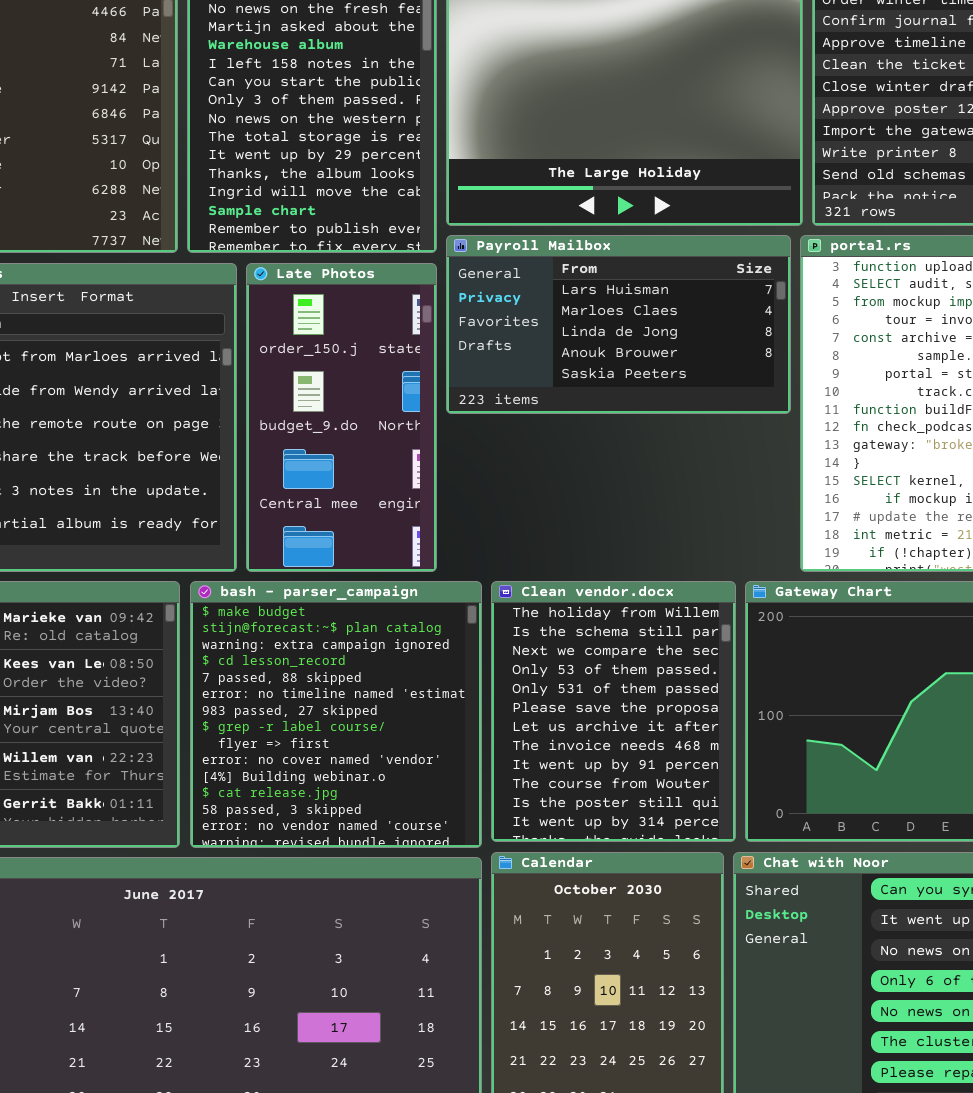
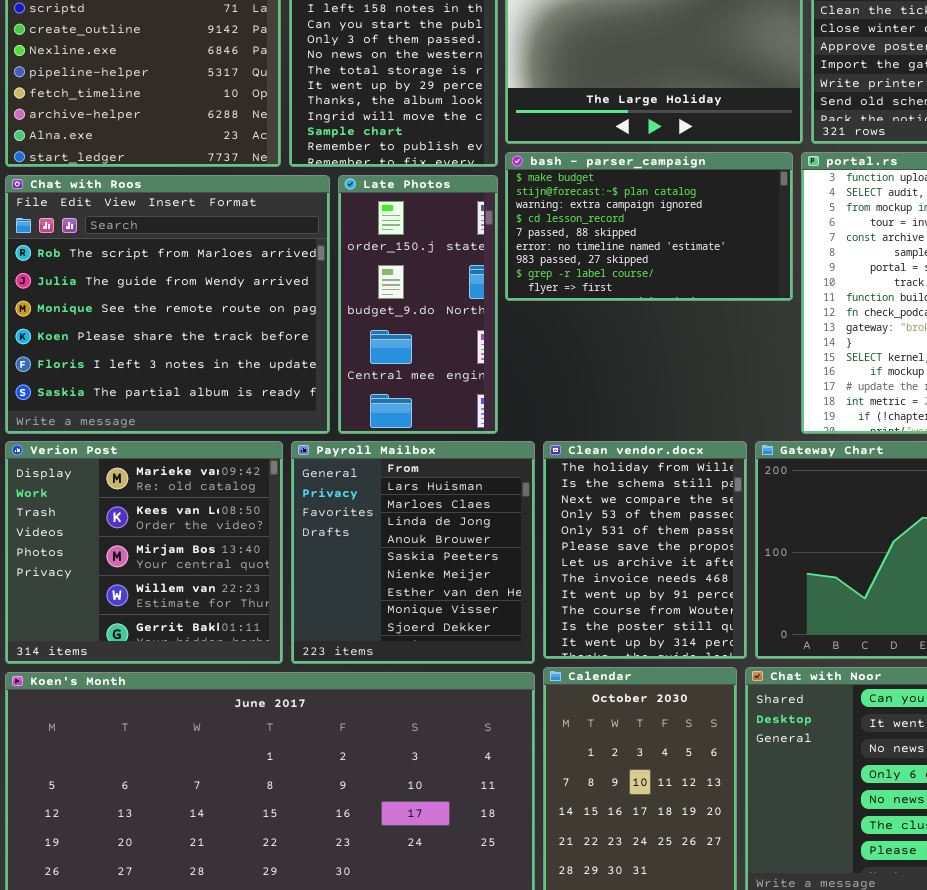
Payroll Mailbox: [446,235,791,414] -> [291,441,535,664], moved, resized
bash - parser_campaign: [190,581,482,848] -> [505,152,793,301], moved, resized

